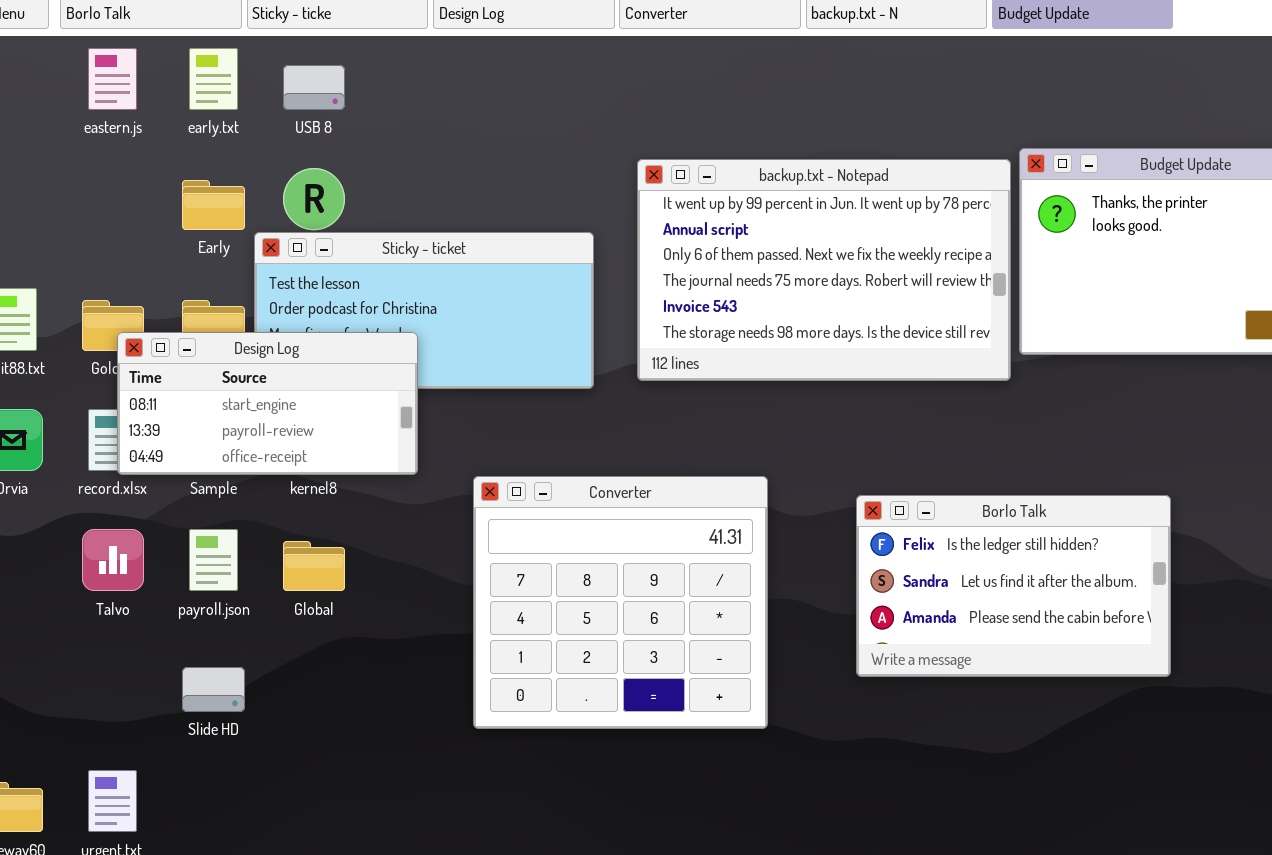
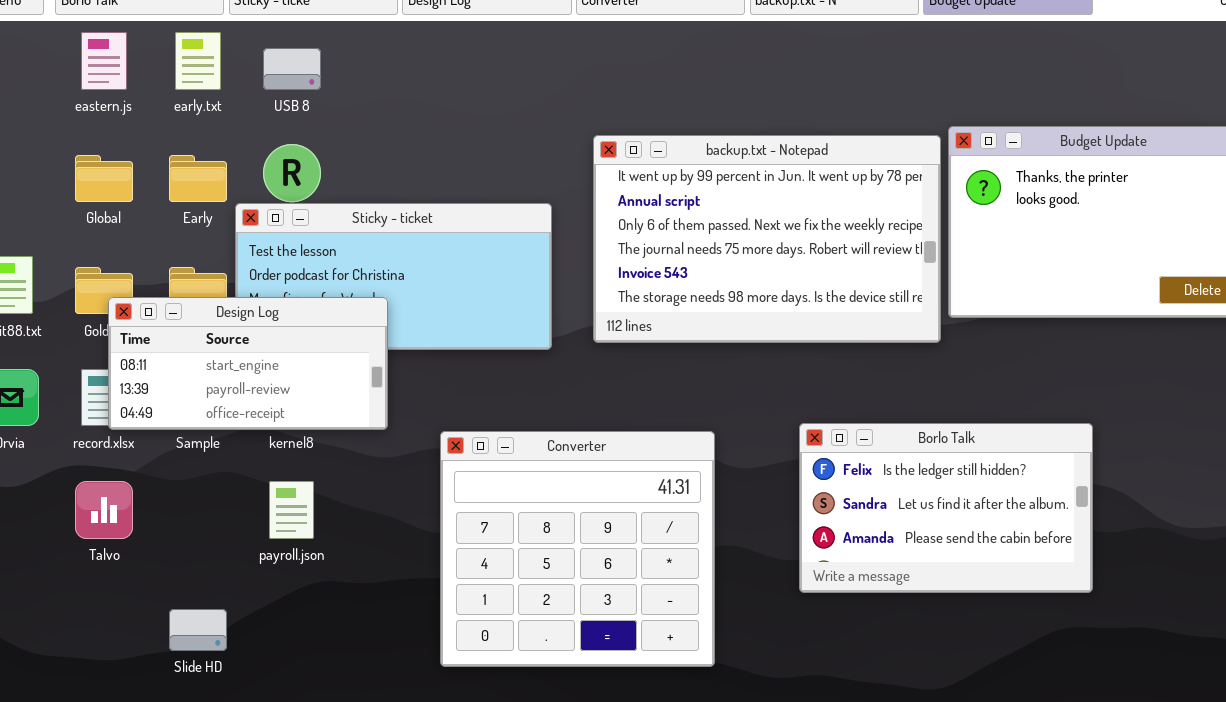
Borlo Talk: [856,495,1171,677] -> [799,423,1093,593], moved
payroll.json: [189,529,238,591] -> [269,481,314,539], moved
Global: [283,541,345,591] -> [75,155,133,202], moved

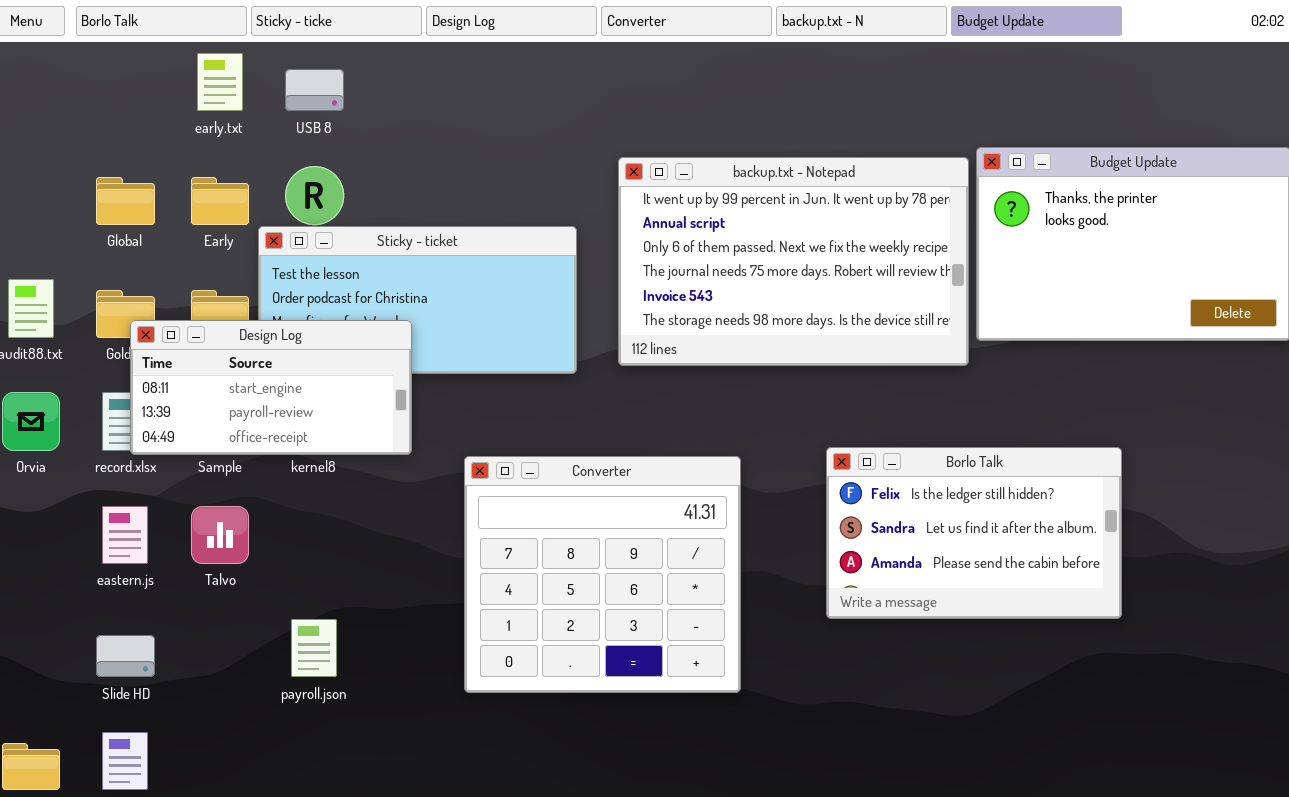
eastern.js: [81,32,127,90] -> [102,506,148,564], moved
Talvo: [75,481,133,539] -> [191,506,249,564], moved
payroll.json: [269,481,314,539] -> [291,619,337,677], moved
Slide HD: [169,609,227,651] -> [96,635,155,677], moved

